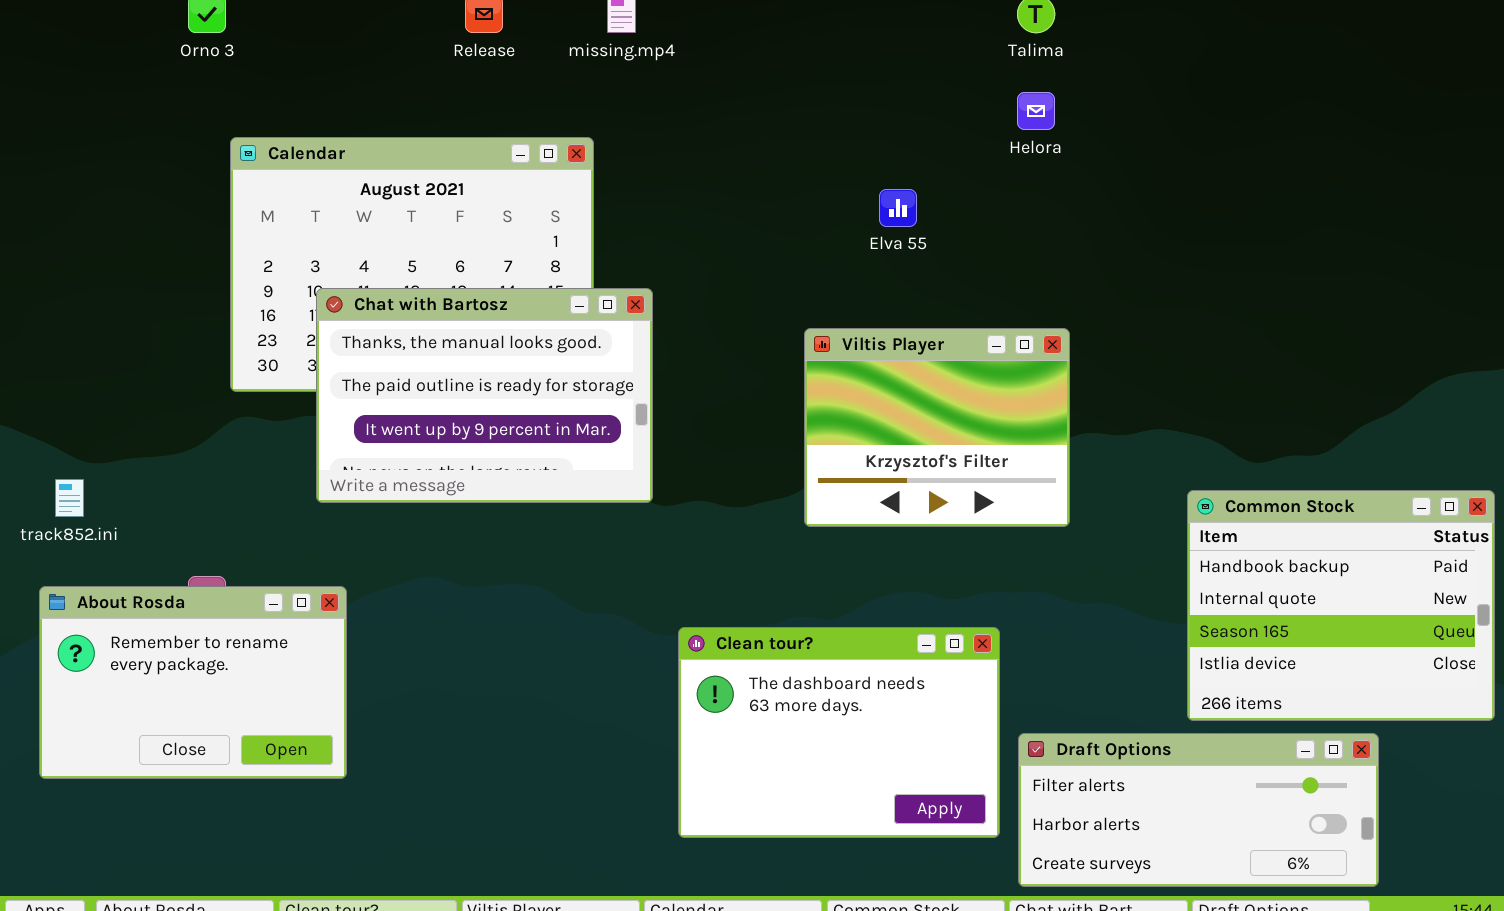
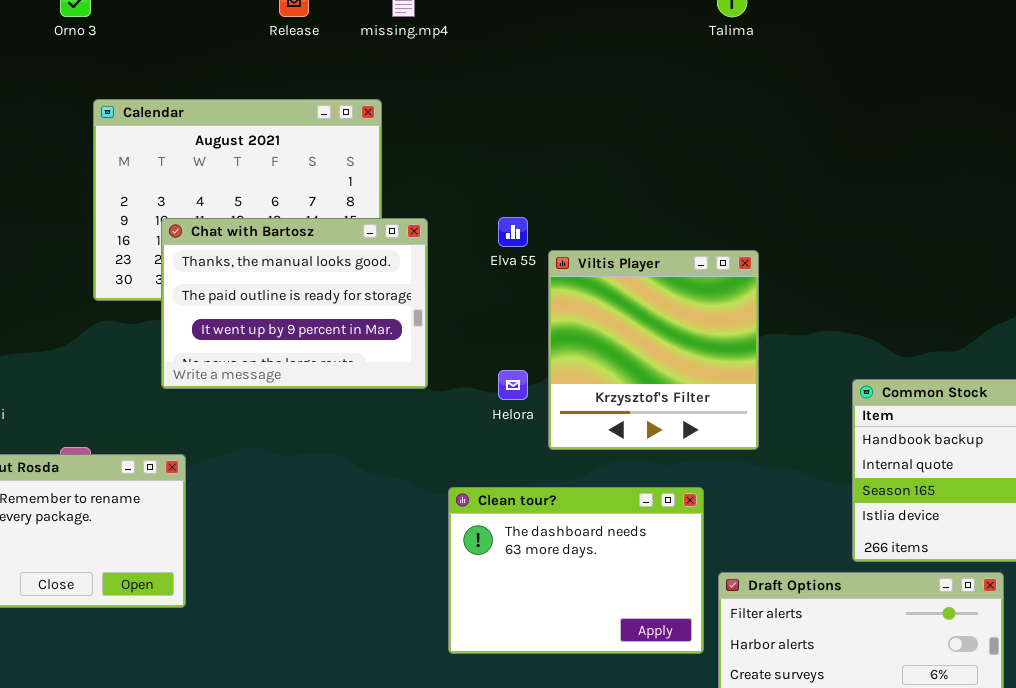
Helora: [1017,92,1055,130] -> [498,370,528,400], moved
Elva 55: [879,189,917,227] -> [498,217,528,247], moved
Viltis Player: [804,328,1070,527] -> [548,250,759,450], resized

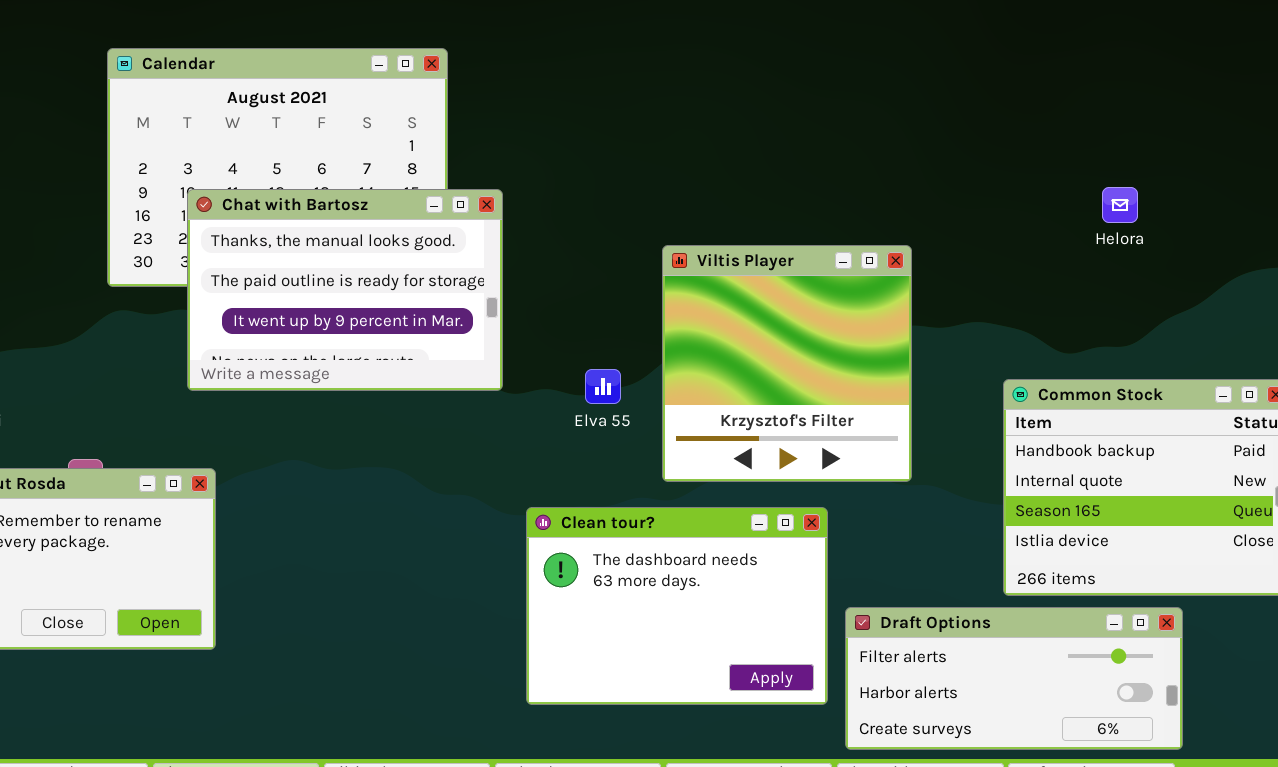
Elva 55: [498,217,528,247] -> [585,369,621,404], moved
Viltis Player: [548,250,759,450] -> [662,245,912,482], moved
Helora: [498,370,528,400] -> [1102,187,1138,223], moved

